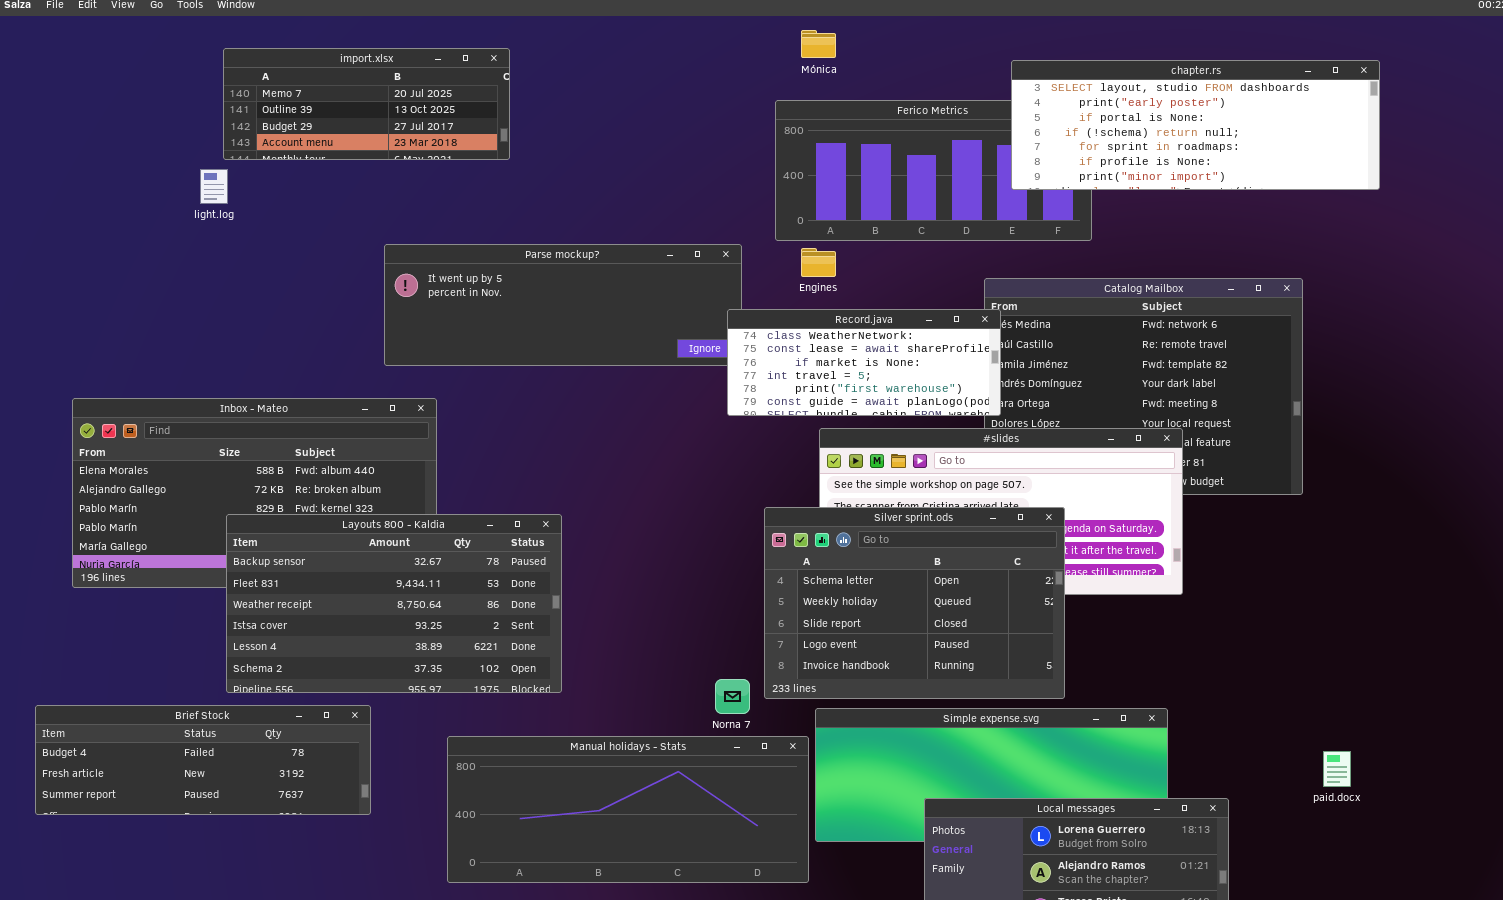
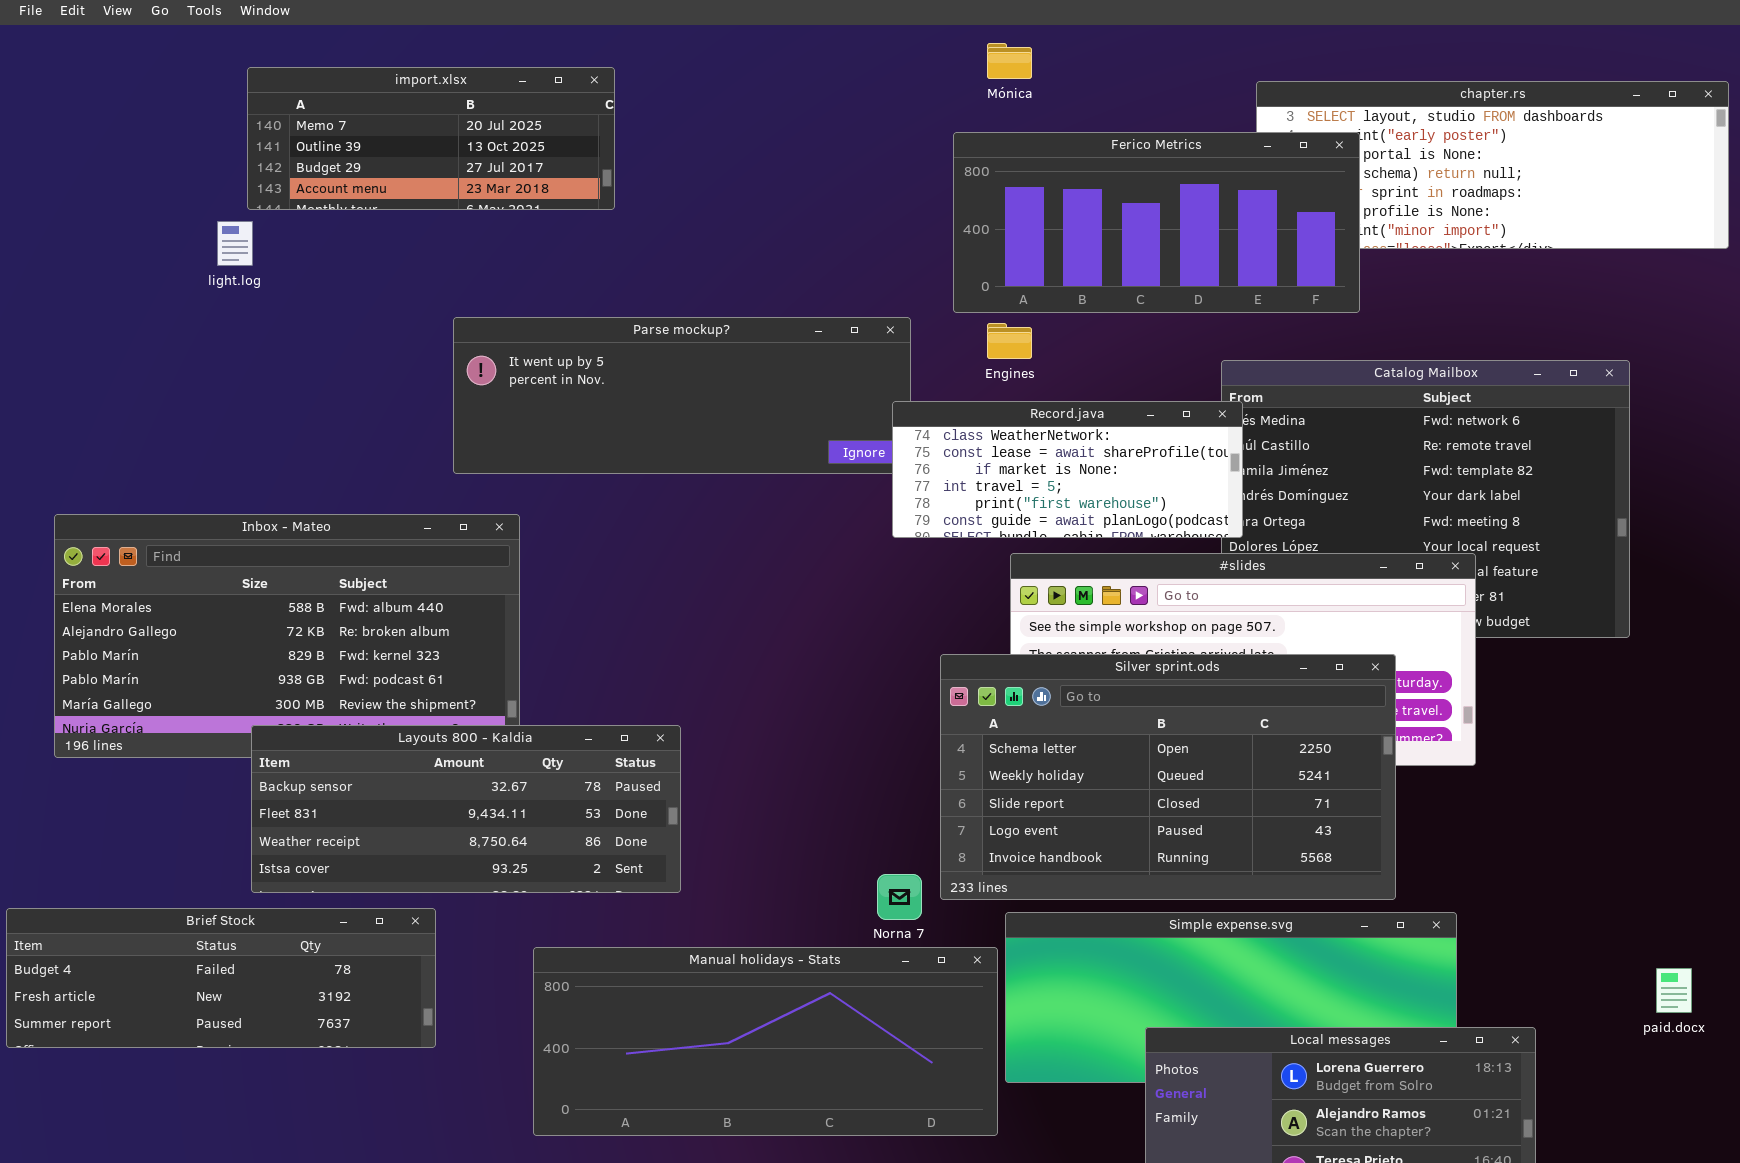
Ferico Metrics: [775,100,1092,241] -> [953,132,1360,313], raised
Silver sprint.ods: [764,507,1065,699] -> [940,654,1396,900], resized
Layouts 800 - Kaldia: [226,514,562,693] -> [251,725,681,893], resized

